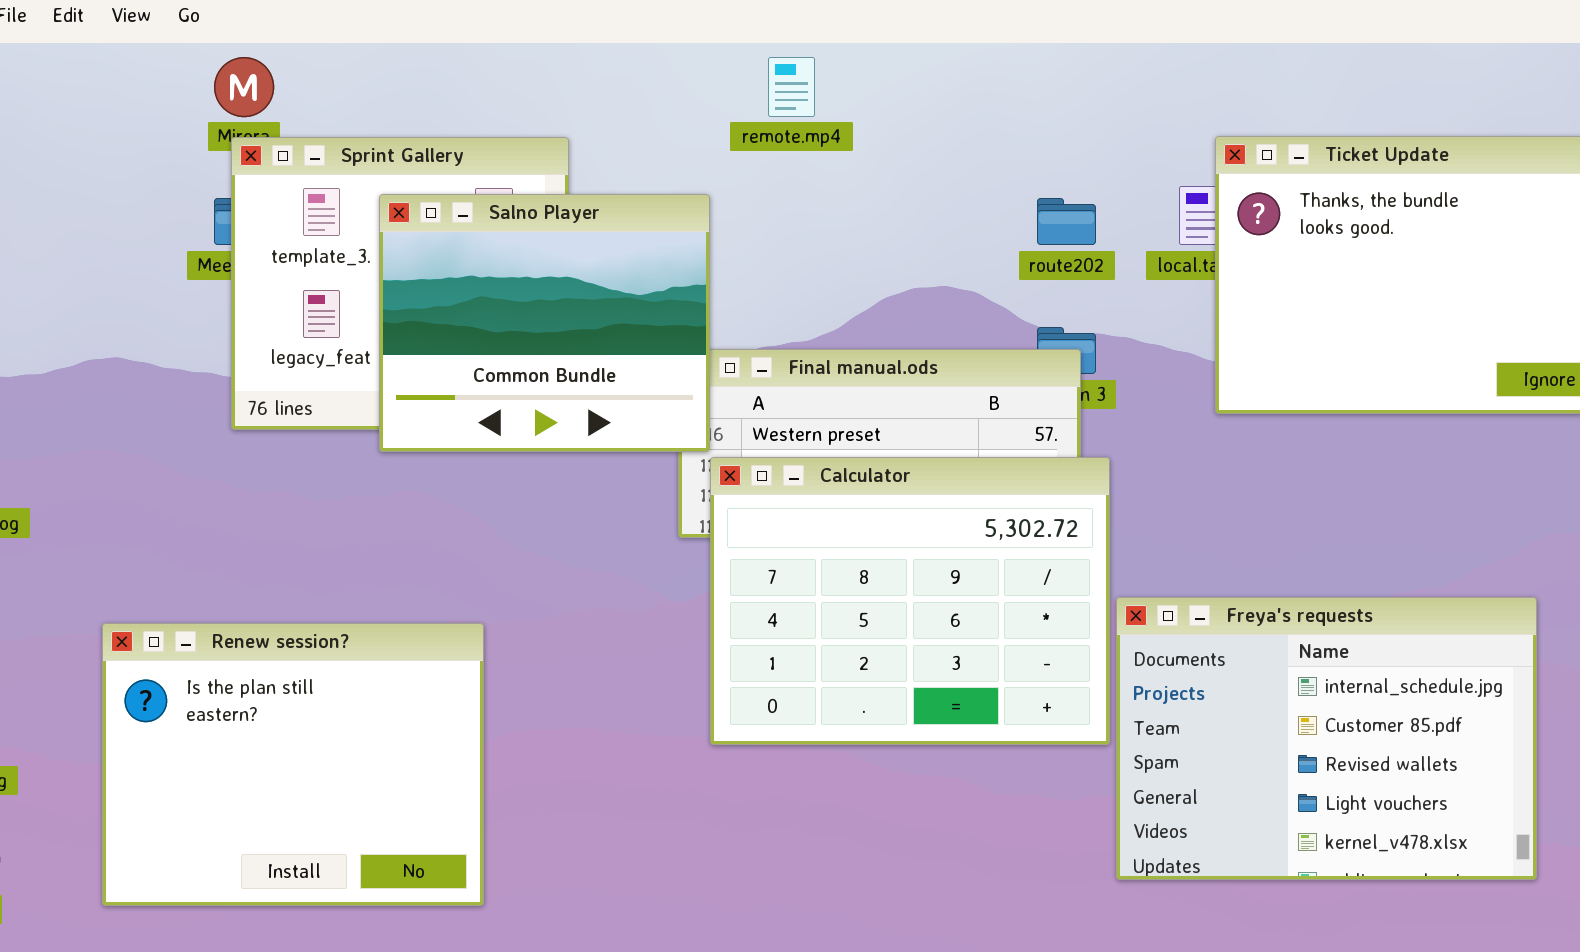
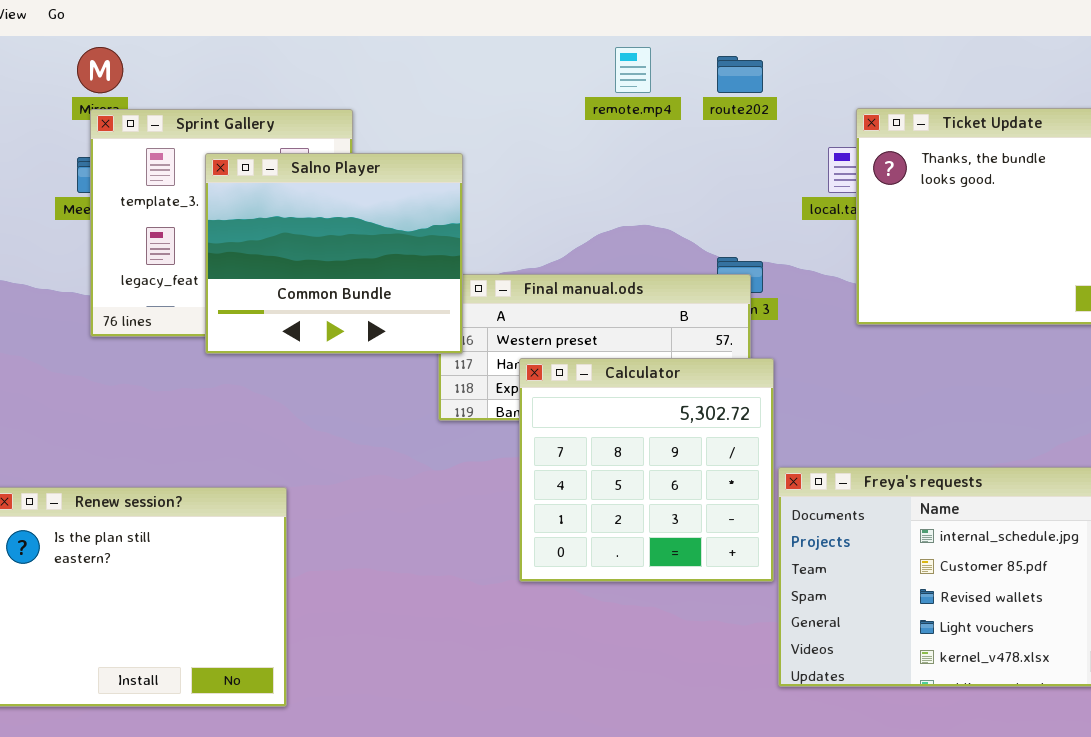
remote.mp4: [768,57,815,117] -> [615,47,651,93], moved
route202: [1037,198,1096,245] -> [717,56,763,93], moved
Calculator: [710,457,1110,745] -> [519,358,774,582], resized

